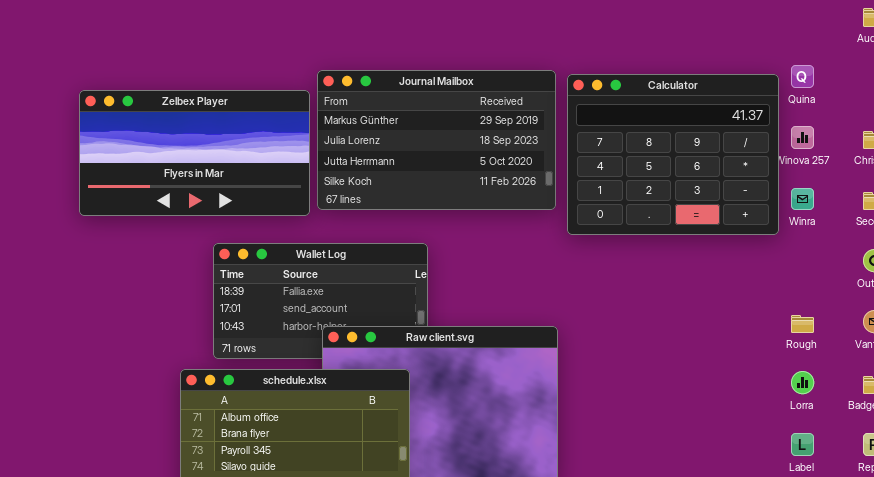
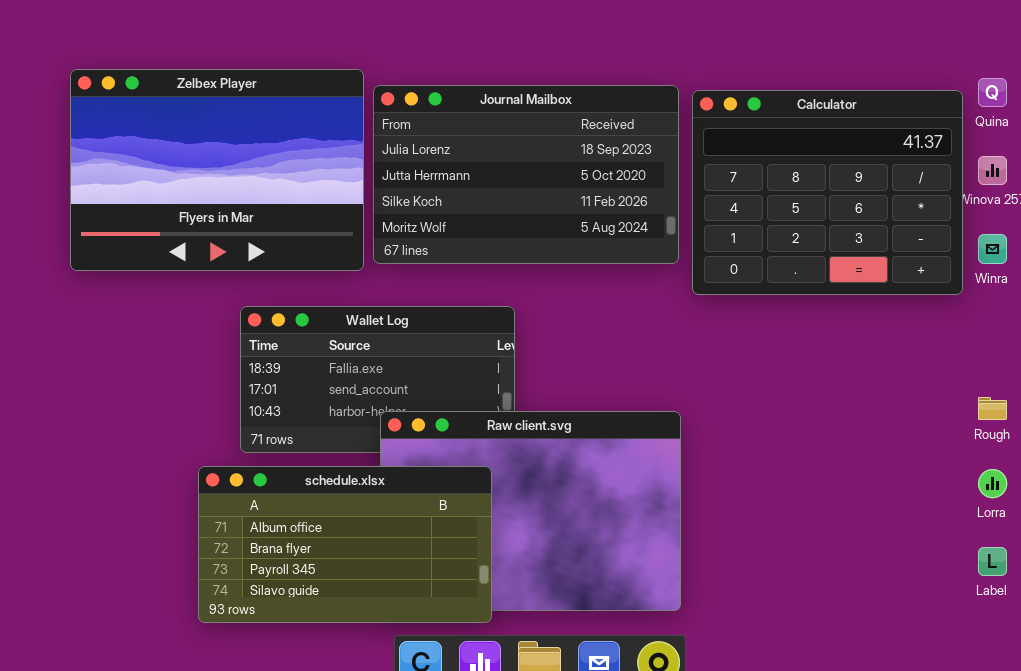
Journal Mailbox: [317,70,556,210] -> [373,85,679,264], scrolled down 1 row
Zelbex Player: [79,90,310,216] -> [70,69,364,271], resized

